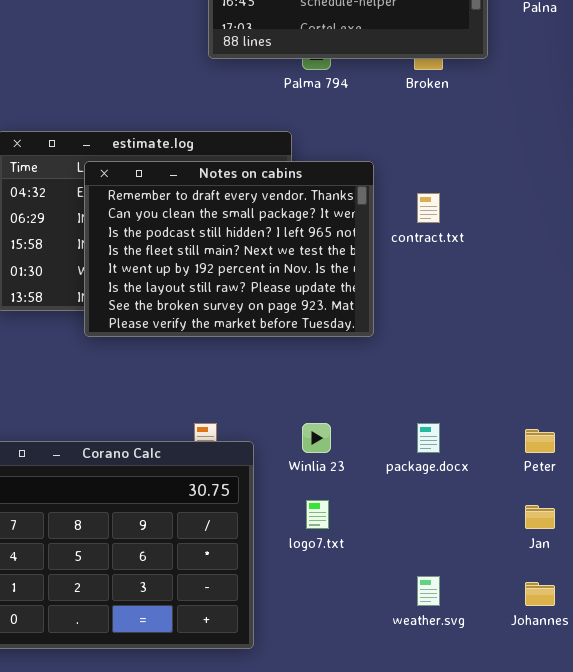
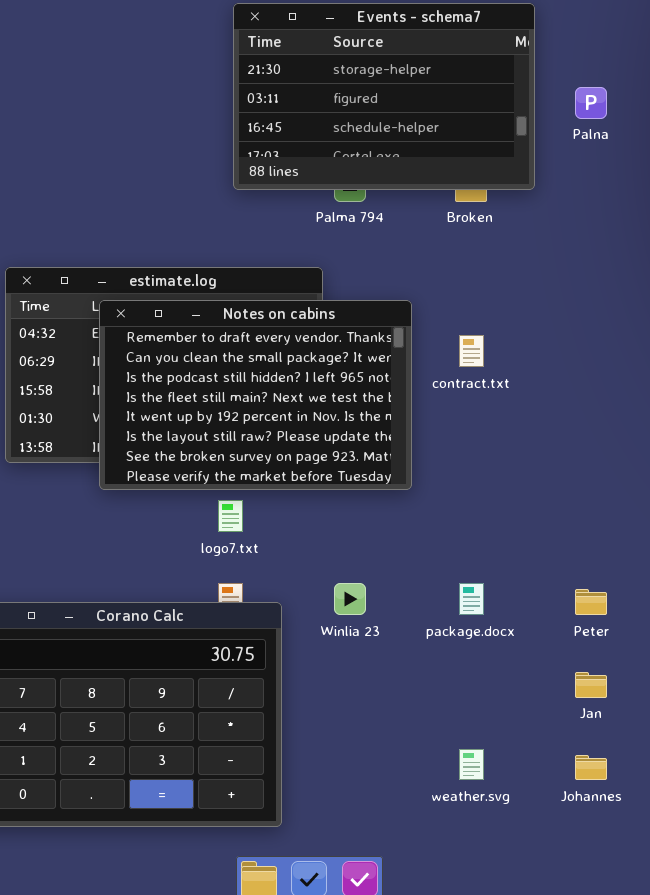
logo7.txt: [306,500,329,529] -> [218,500,243,532], moved

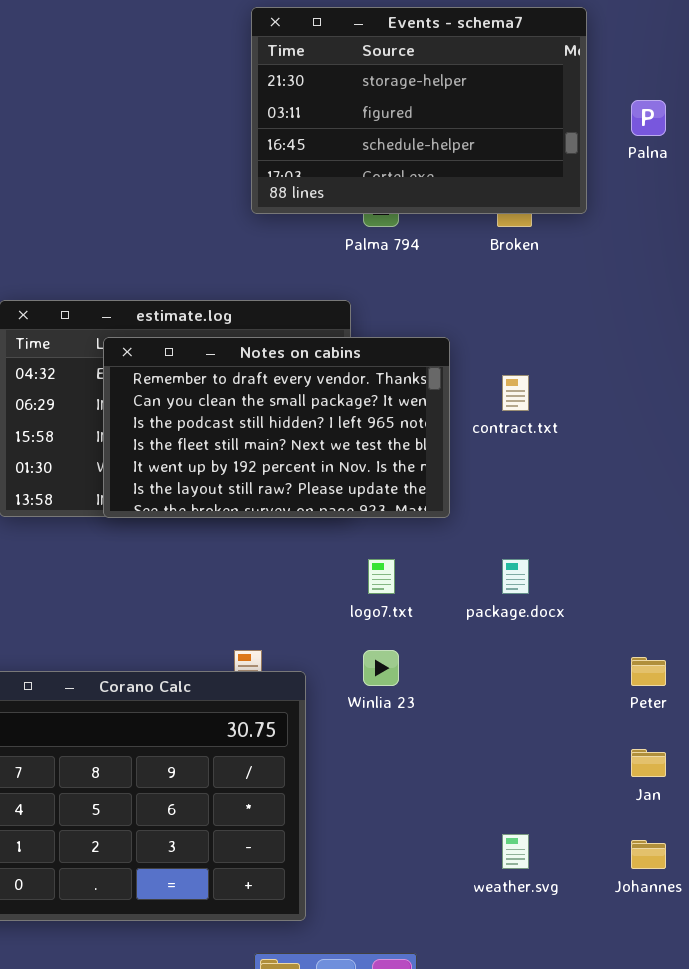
Notes on cabins: [99,300,412,490] -> [103,337,450,518], resized
logo7.txt: [218,500,243,532] -> [368,559,395,594], moved
package.docx: [459,583,484,615] -> [502,559,529,594], moved

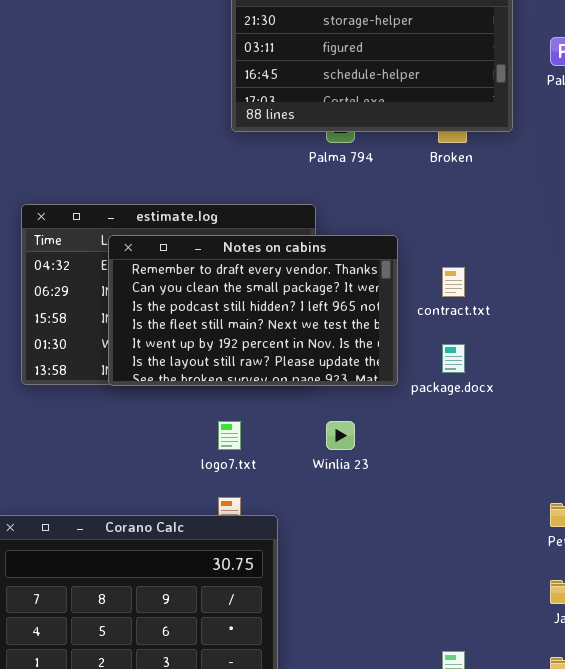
logo7.txt: [368,559,395,594] -> [218,421,241,450], moved
package.docx: [502,559,529,594] -> [442,344,465,373], moved
Winlia 23: [363,650,399,686] -> [326,421,355,450], moved

